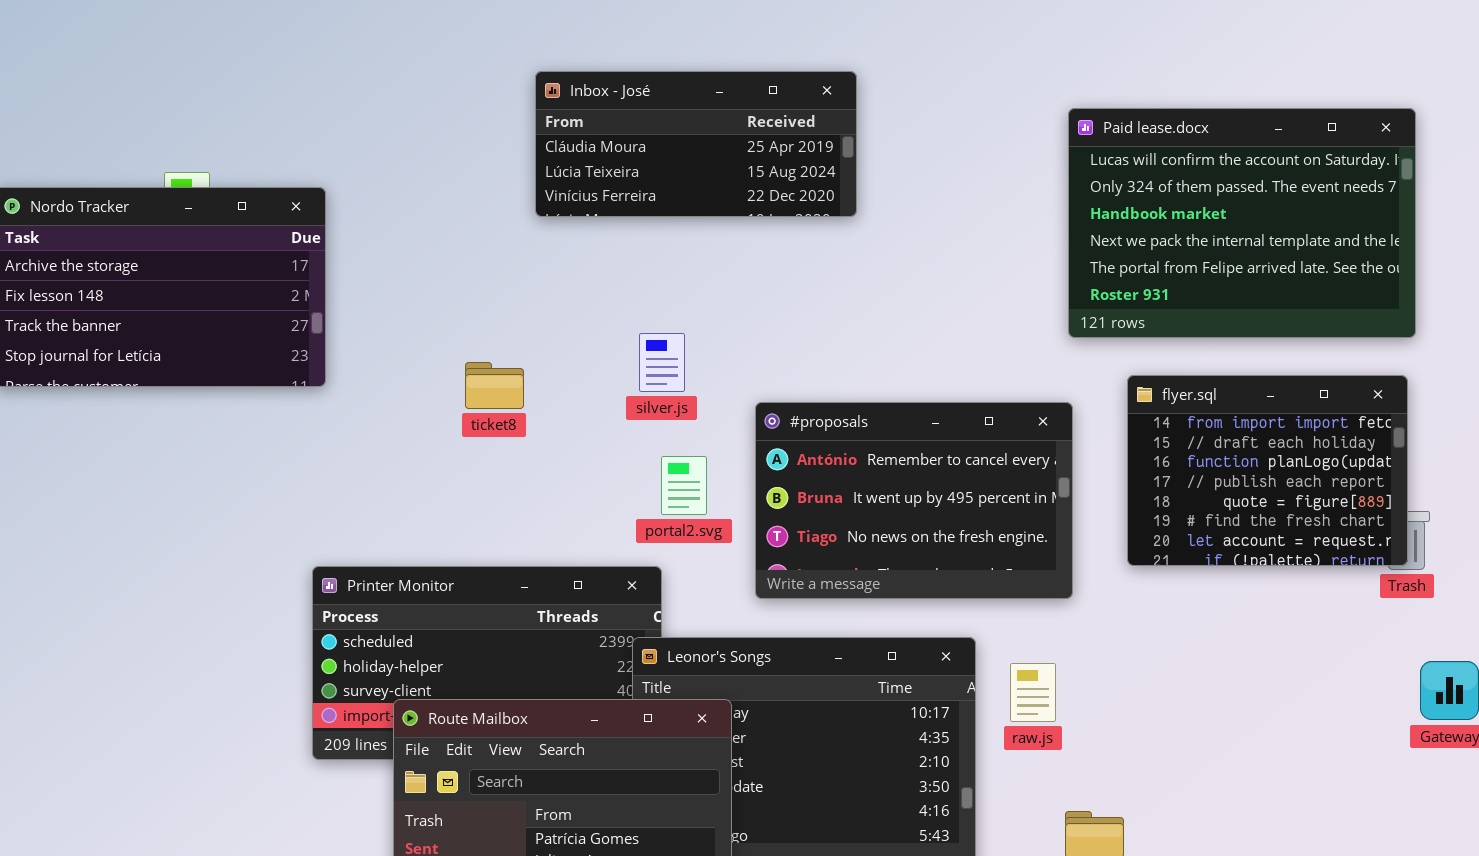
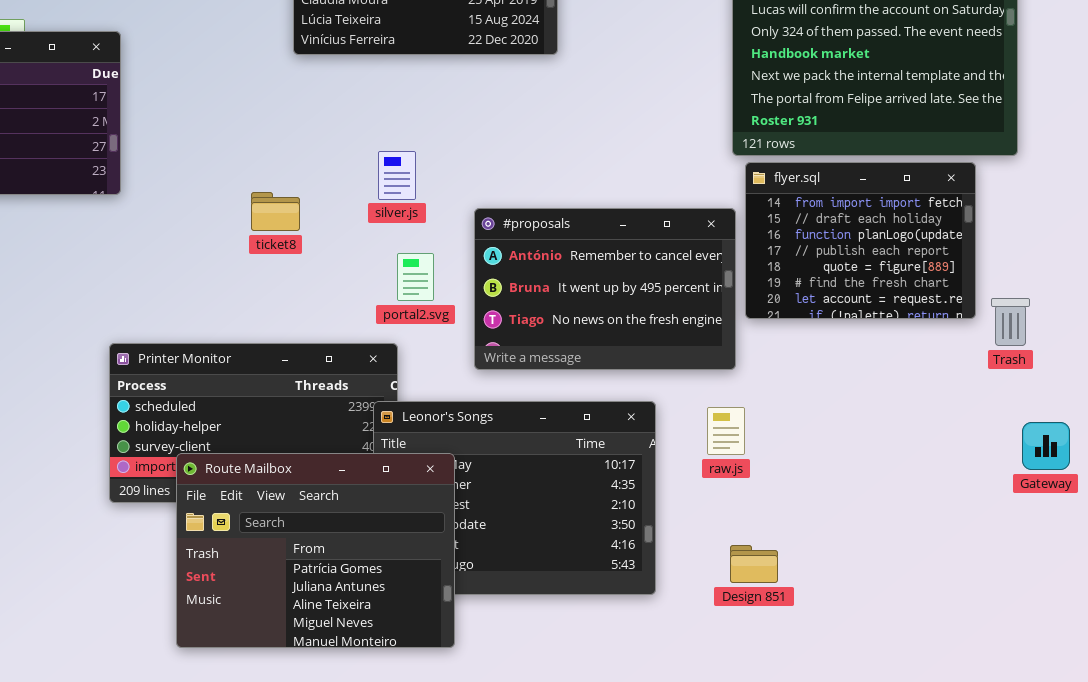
ticket8: [465,362,524,409] -> [251,192,300,231], moved
flyer.sql: [1127,375,1408,566] -> [745,162,976,319], moved
raw.js: [1010,663,1056,722] -> [707,407,745,455], moved

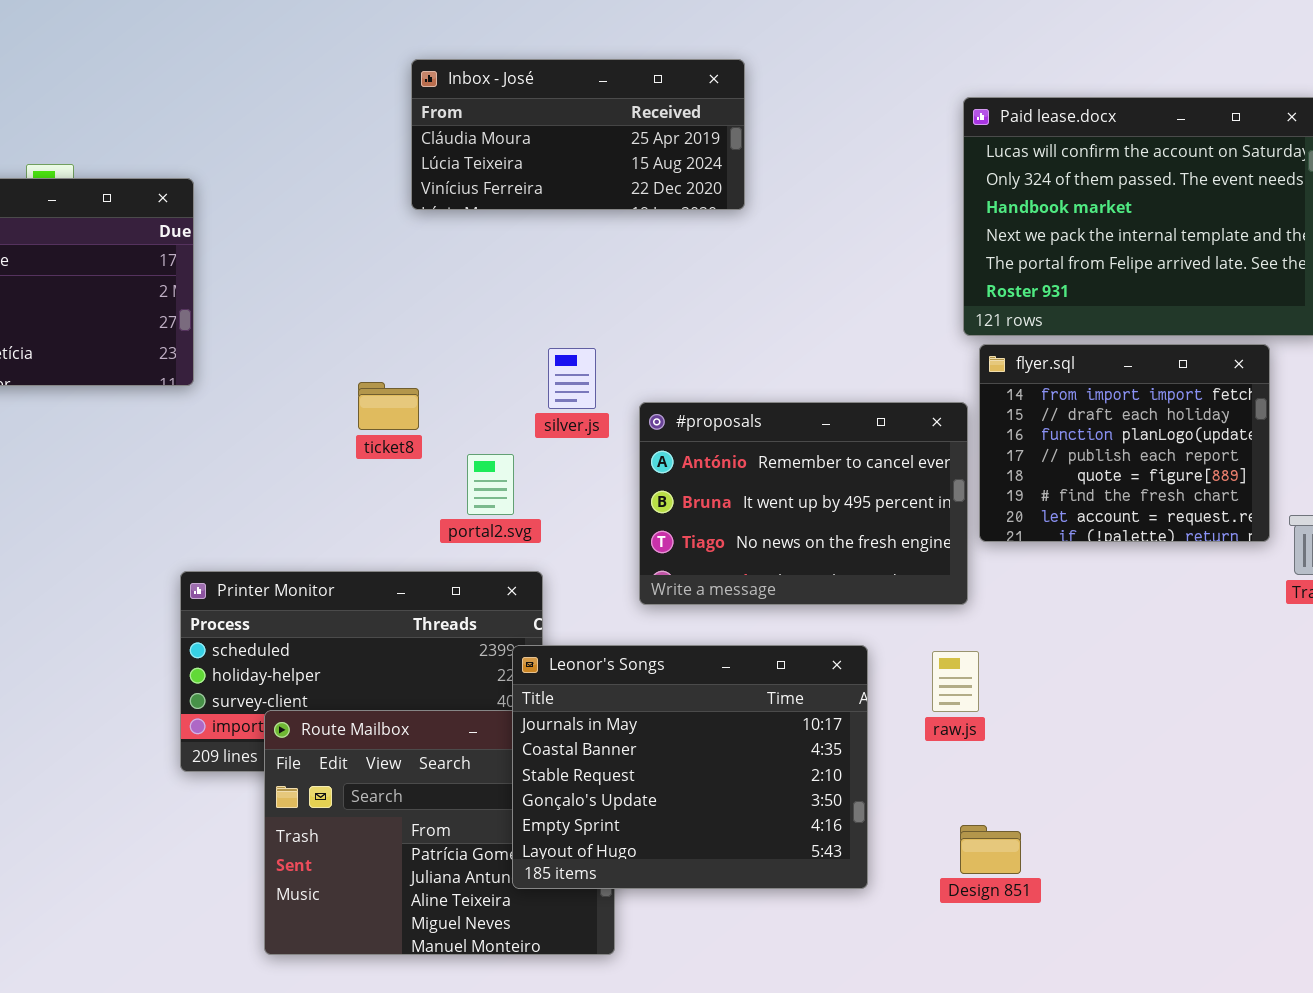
silver.js: [378,151,416,200] -> [548,348,596,409], moved
portal2.svg: [397,253,434,301] -> [467,454,514,515], moved
Leonor's Songs: [373,401,656,595] -> [512,645,868,889], raised

